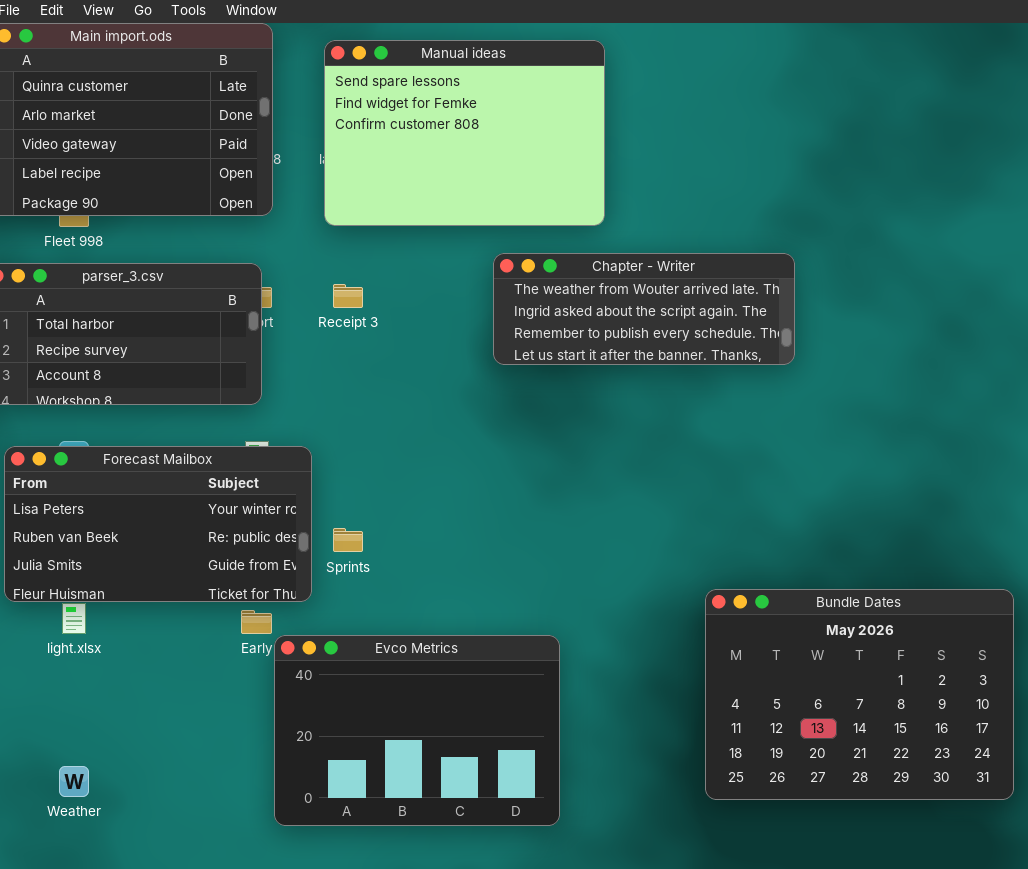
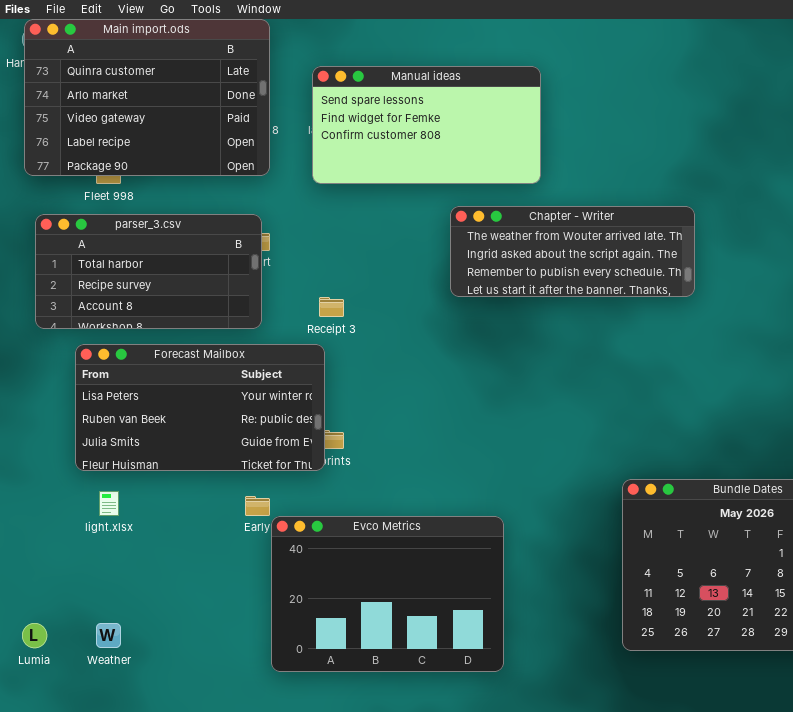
Manual ideas: [324,40,605,226] -> [312,66,541,184], resized
Receipt 3: [333,284,363,308] -> [319,297,344,317], moved
Forecast Mailbox: [4,446,312,602] -> [75,344,325,471], moved

